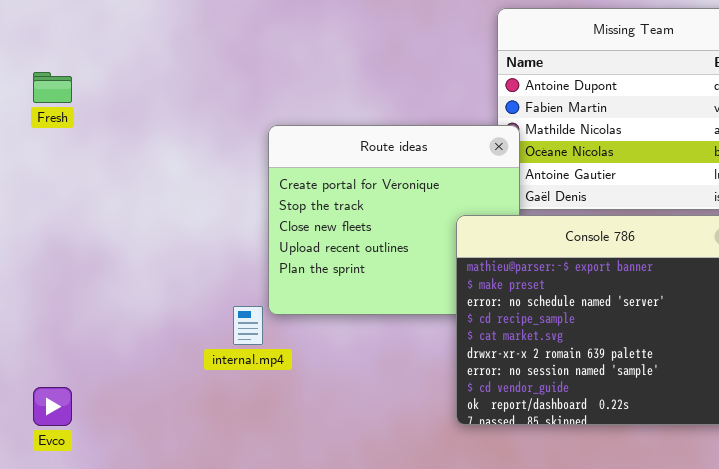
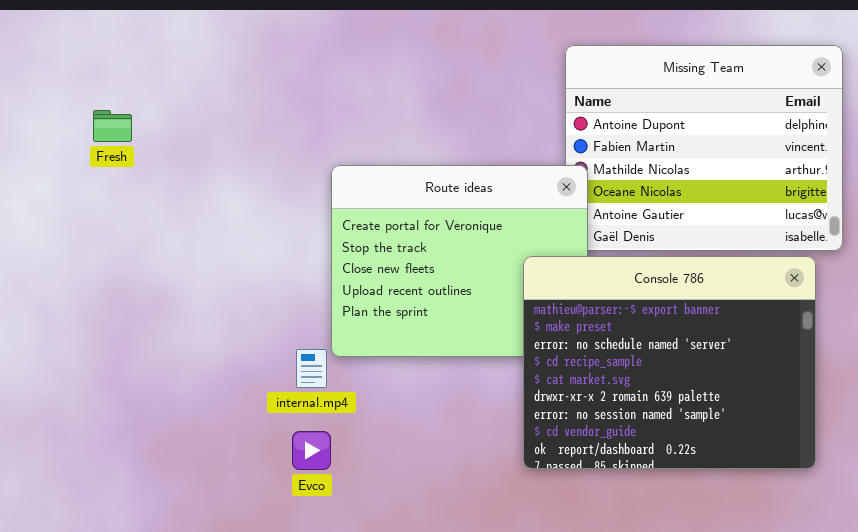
Evco: [33,387,72,426] -> [292,431,331,470], moved

